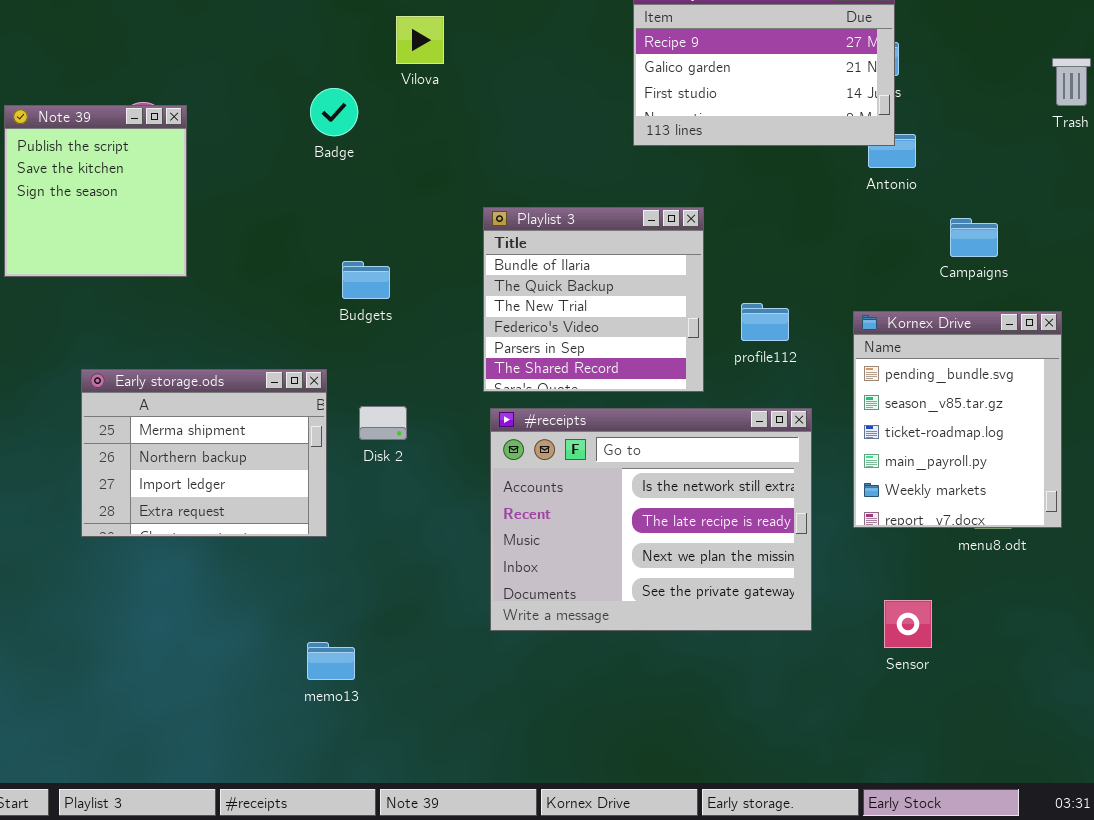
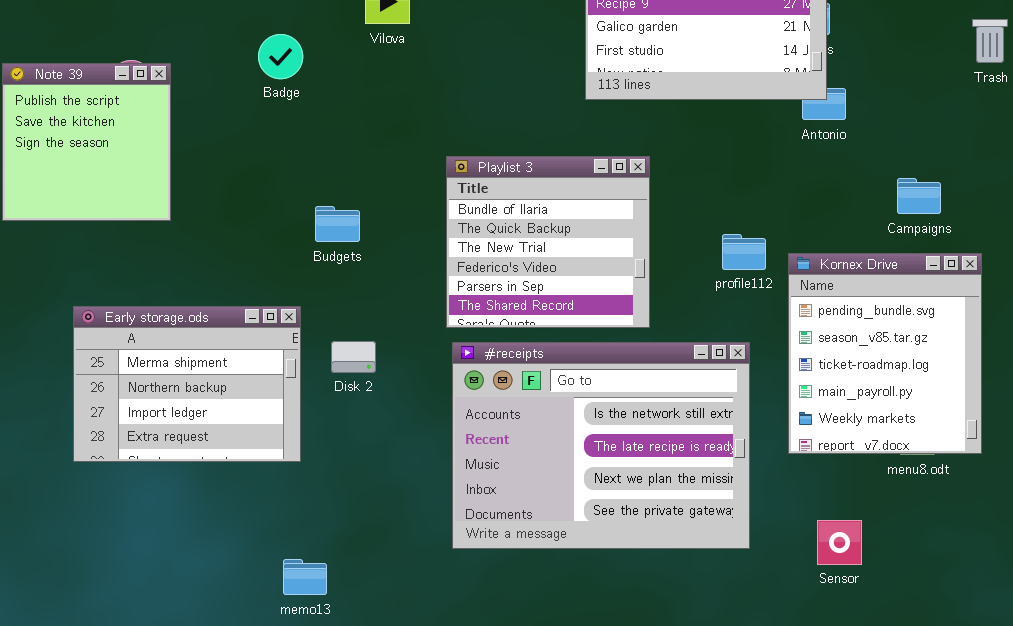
Badge: [310,88,358,136] -> [258,34,303,79], moved
Campaigns: [950,218,998,257] -> [897,178,941,214], moved
profile112: [741,303,789,341] -> [722,234,766,270], moved

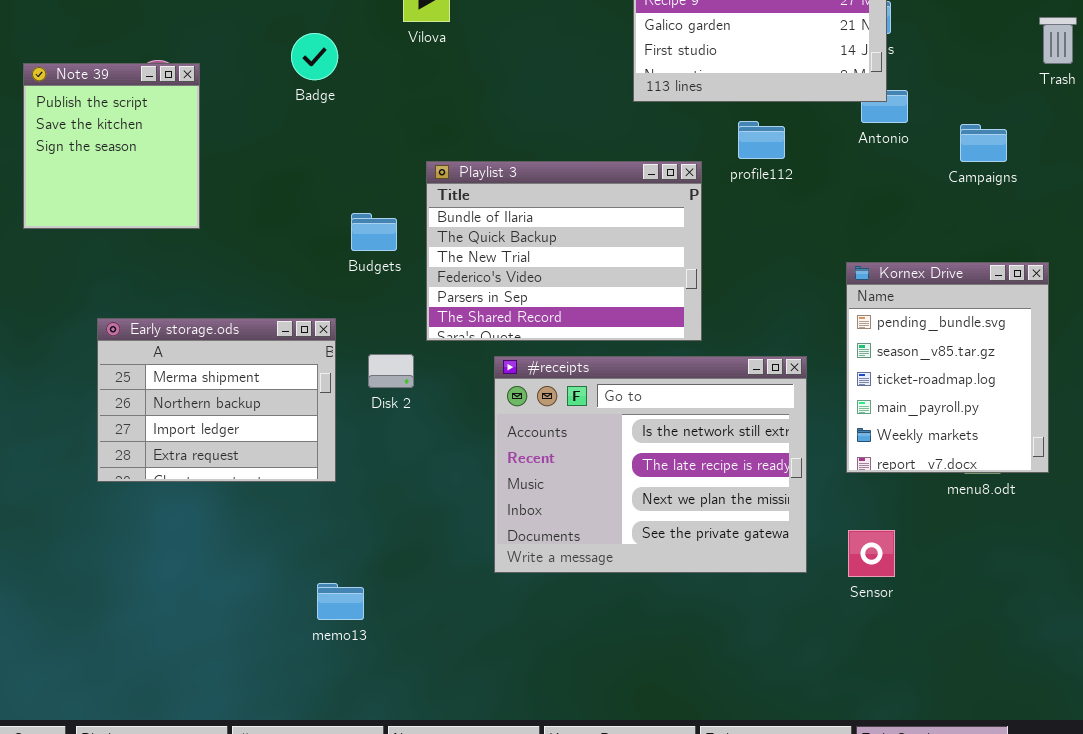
Playlist 3: [446,156,650,328] -> [426,161,702,341], resized
Campaigns: [897,178,941,214] -> [960,124,1007,162], moved
profile112: [722,234,766,270] -> [738,121,785,159], moved
Sensor: [817,520,862,565] -> [848,530,895,577], moved

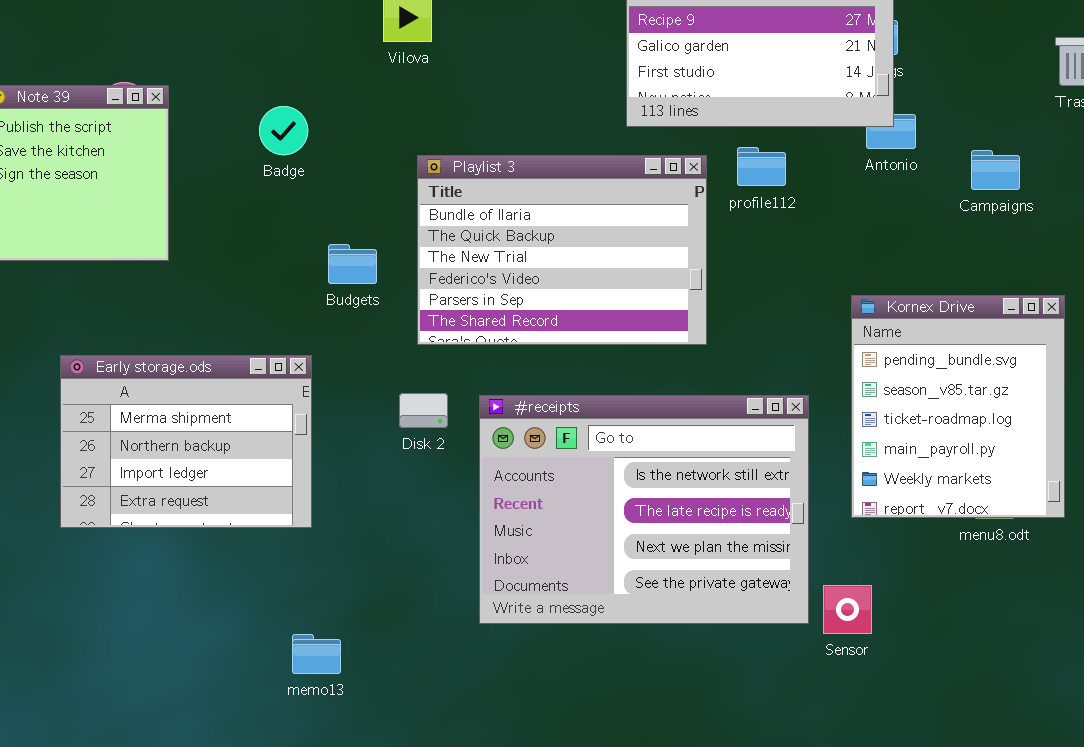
Badge: [291,33,338,80] -> [259,106,308,155], moved
Playlist 3: [426,161,702,341] -> [417,155,707,345], moved
Disk 2: [368,354,414,388] -> [399,393,448,428], moved
Sensor: [848,530,895,577] -> [823,585,872,634], moved

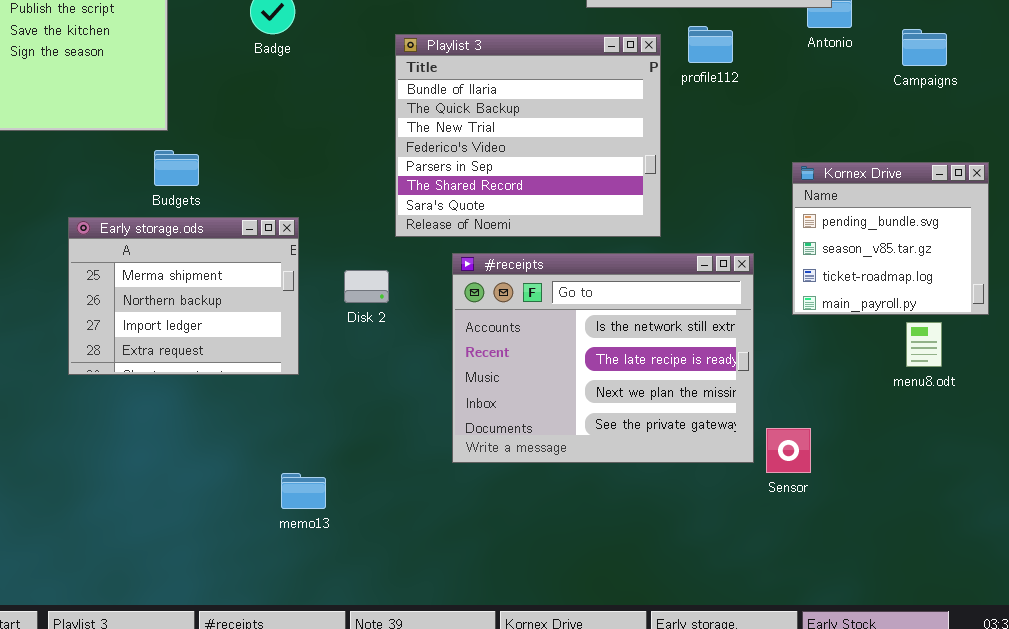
Playlist 3: [417,155,707,345] -> [395,34,661,237], resized
Budgets: [328,244,377,284] -> [154,150,199,186], moved
Kornex Drive: [851,295,1065,518] -> [792,162,989,315], resized
Disk 2: [399,393,448,428] -> [344,270,389,303], moved

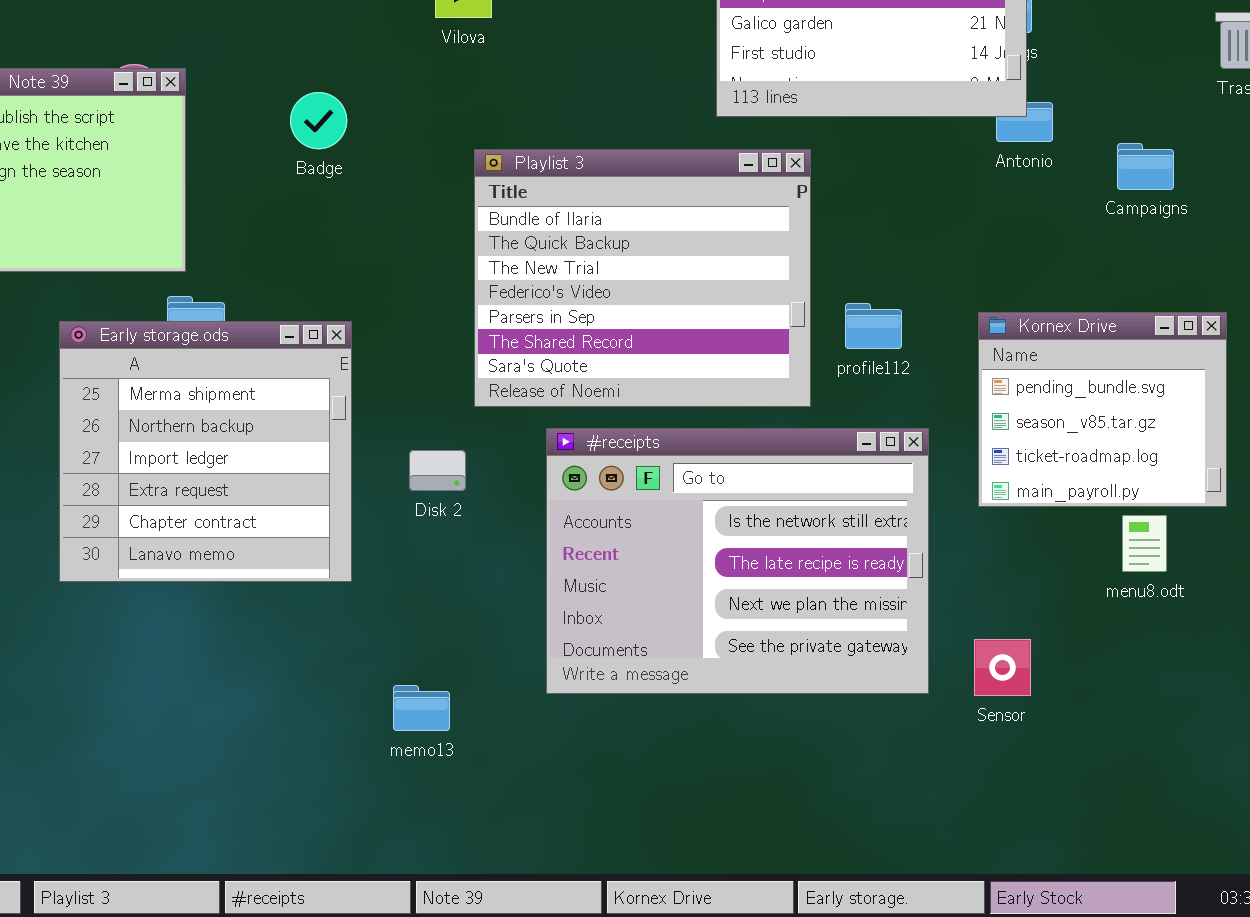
profile112: [688,26,733,63] -> [845,303,902,349], moved
Early storage.ods: [68,217,299,375] -> [59,321,352,582], resized
Sensor: [766,428,811,473] -> [974,639,1031,696], moved
memo13: [281,473,326,509] -> [393,685,450,731], moved

